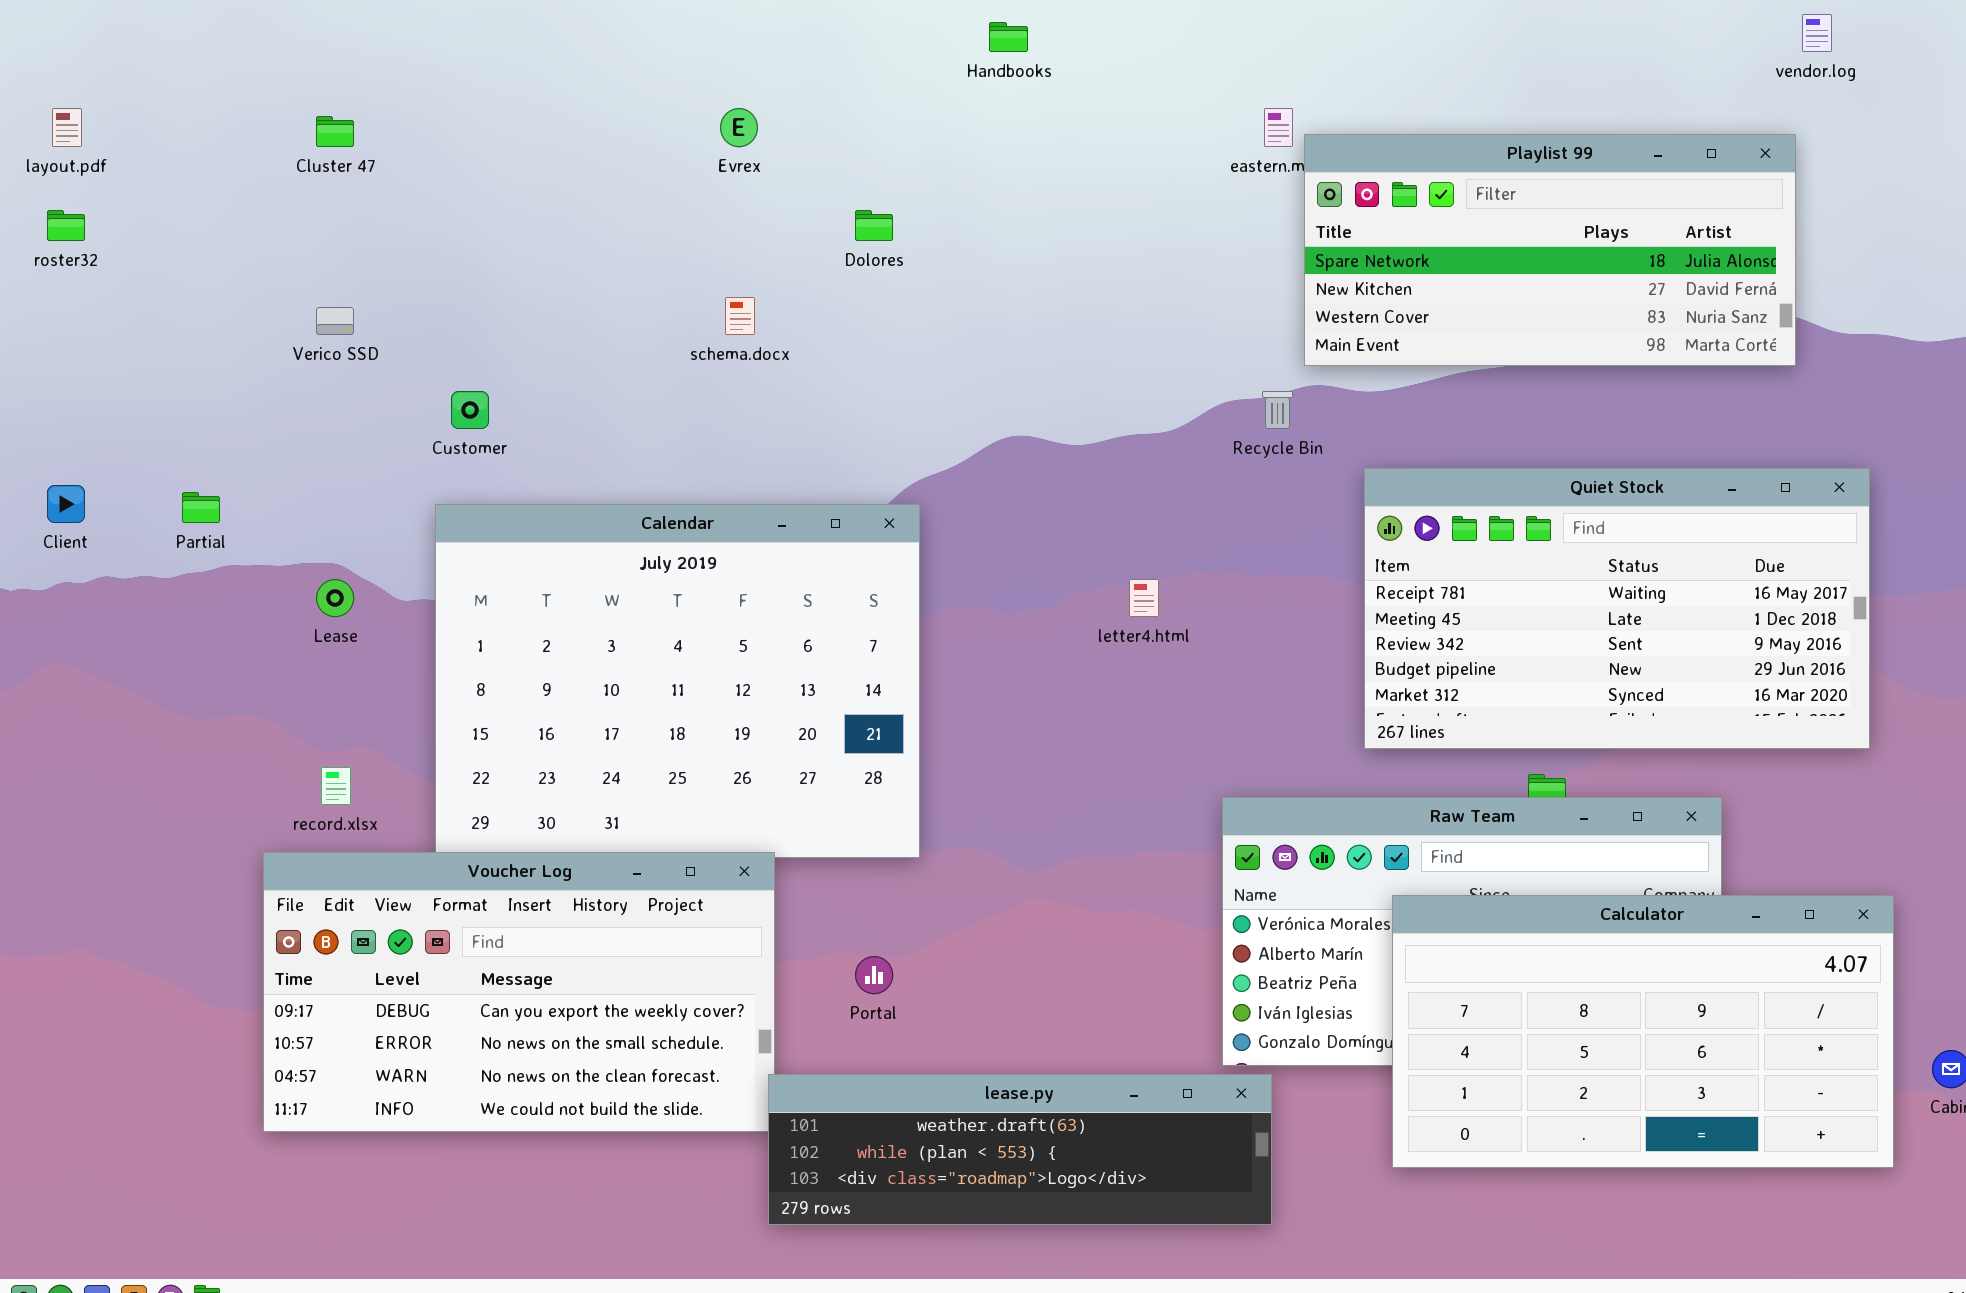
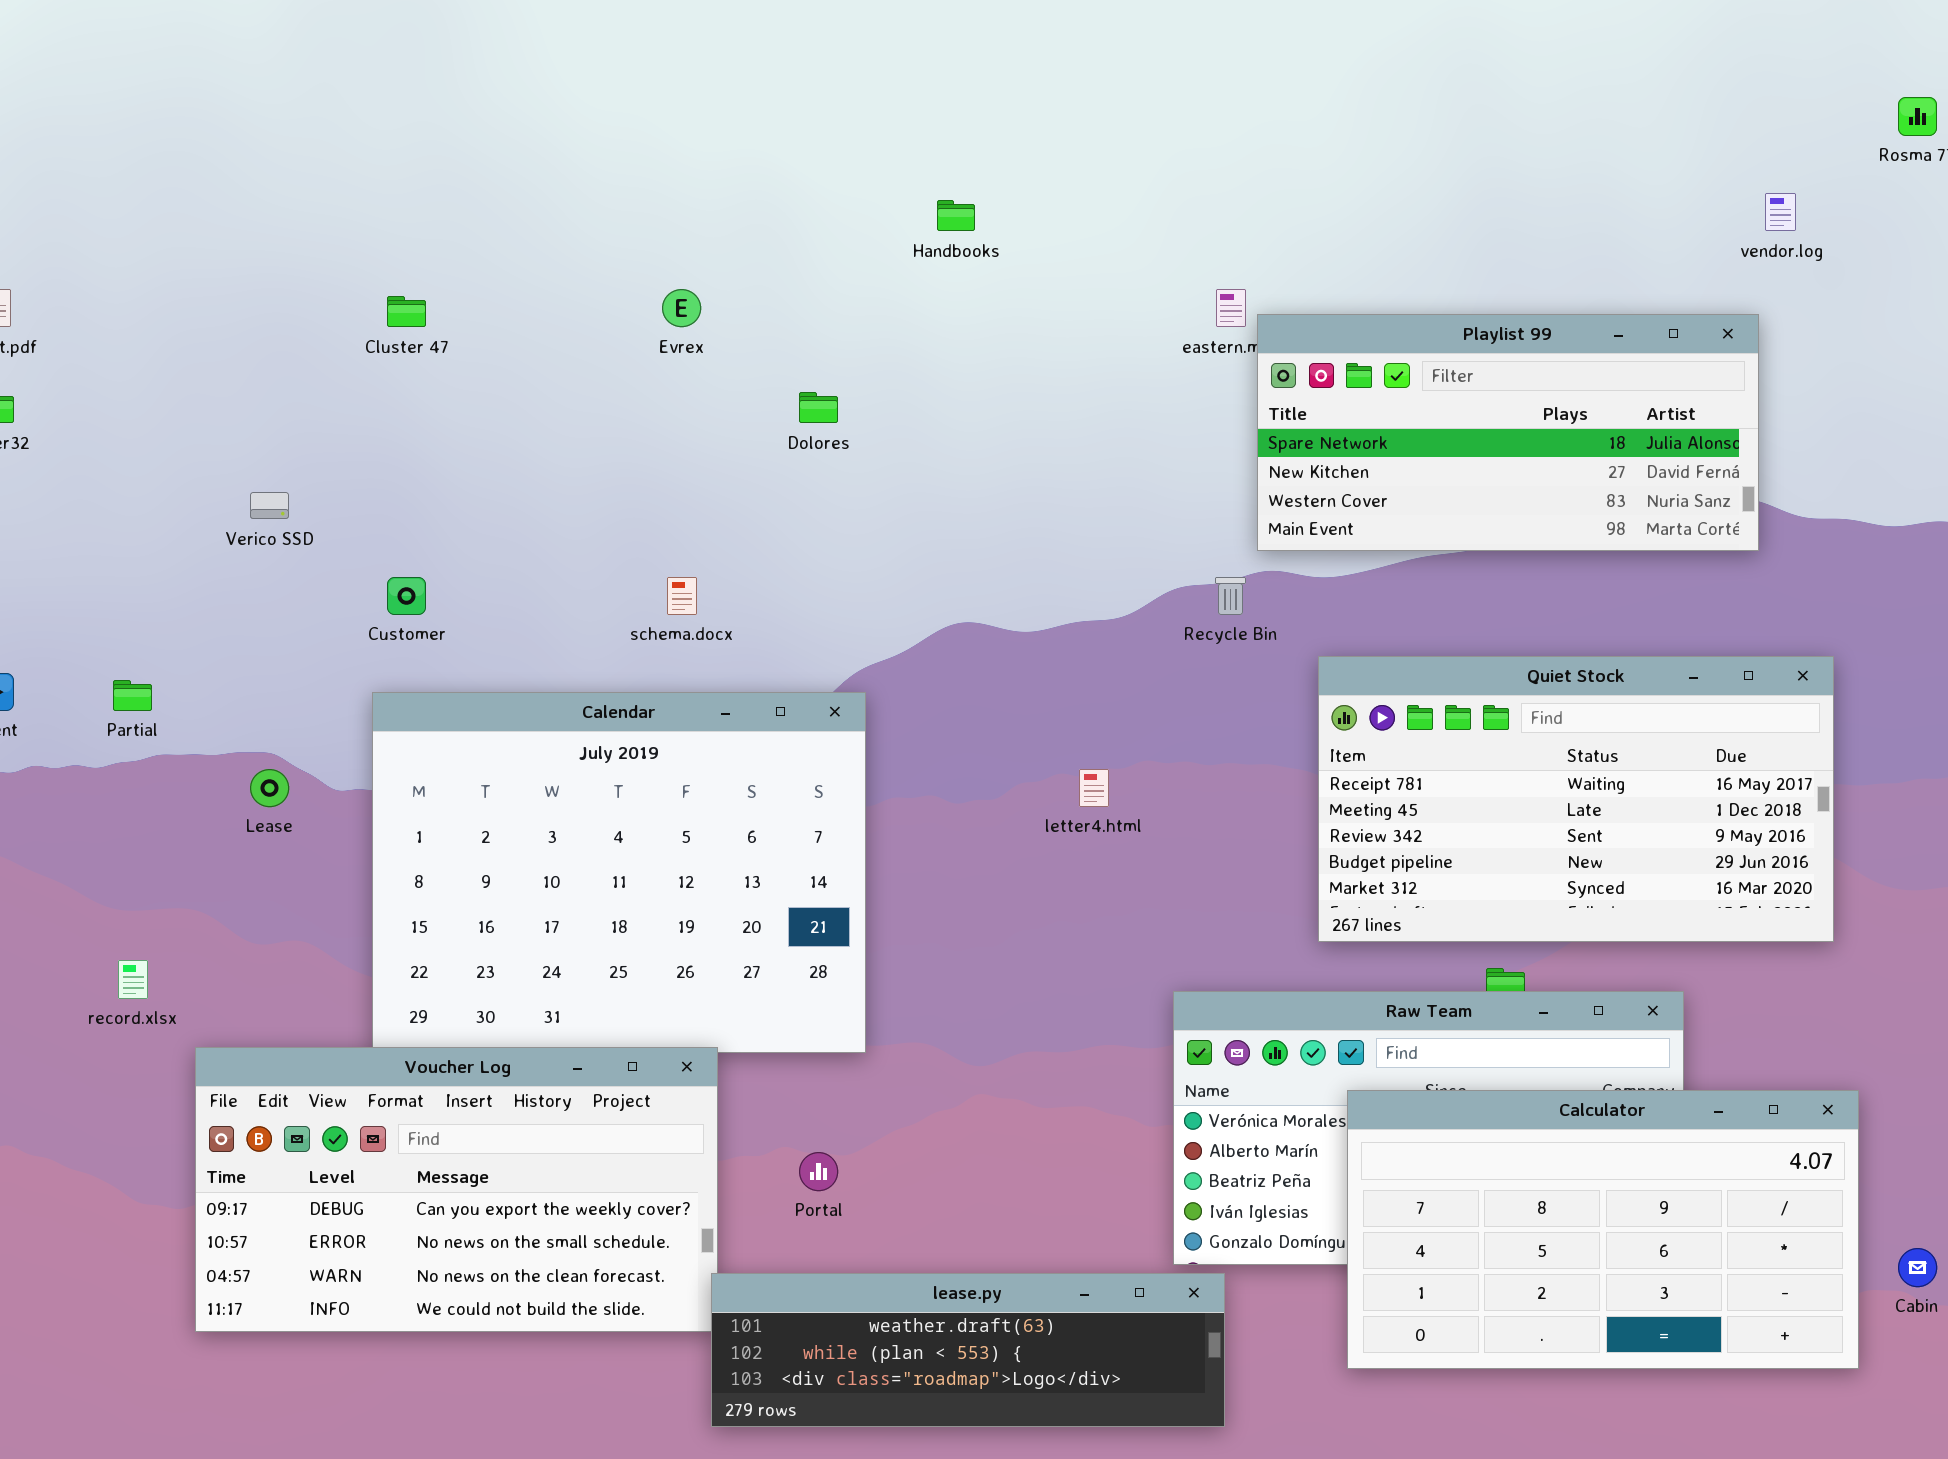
Cluster 47: [316,116,354,147] -> [387,296,426,327], moved
schema.docx: [725,297,755,335] -> [667,577,697,615], moved
record.xlsx: [321,767,351,805] -> [118,960,148,999], moved

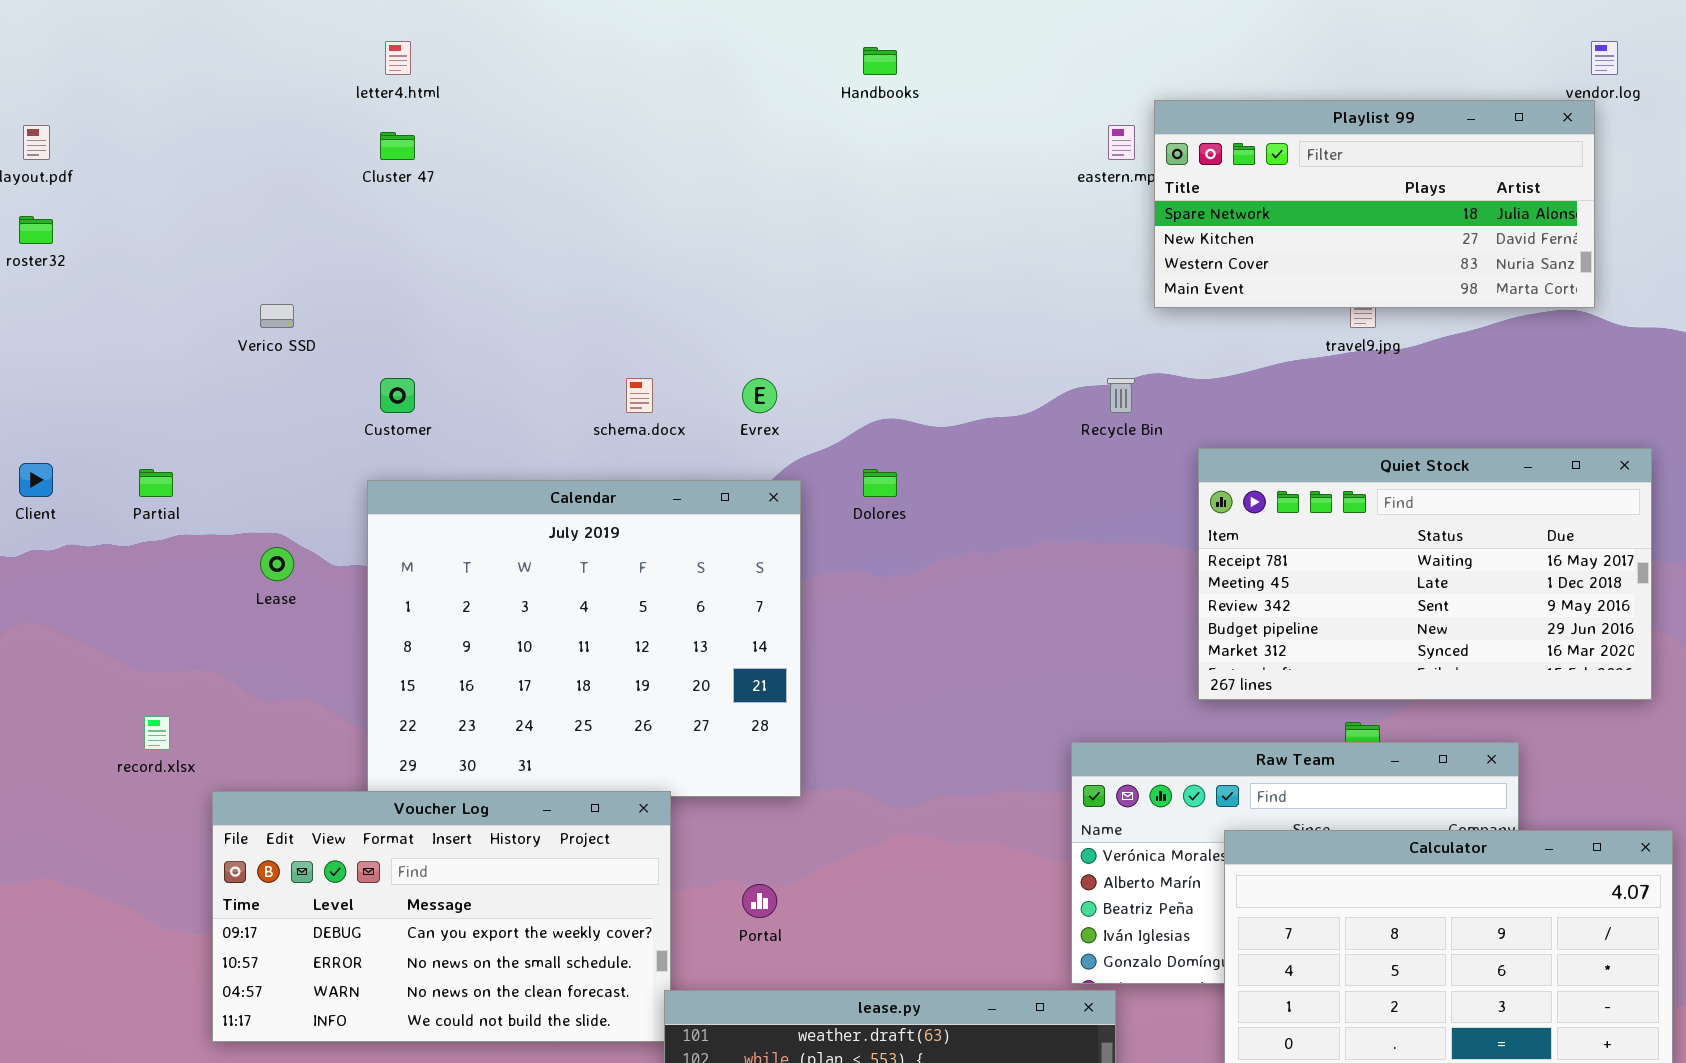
Evrex: [662,289,701,327] -> [742,378,777,413], moved
Playlist 99: [1257,314,1759,551] -> [1154,100,1595,308], moved
Dolores: [799,392,838,423] -> [863,469,897,497], moved
letter4.html: [1079,769,1109,807] -> [385,41,411,75], moved

